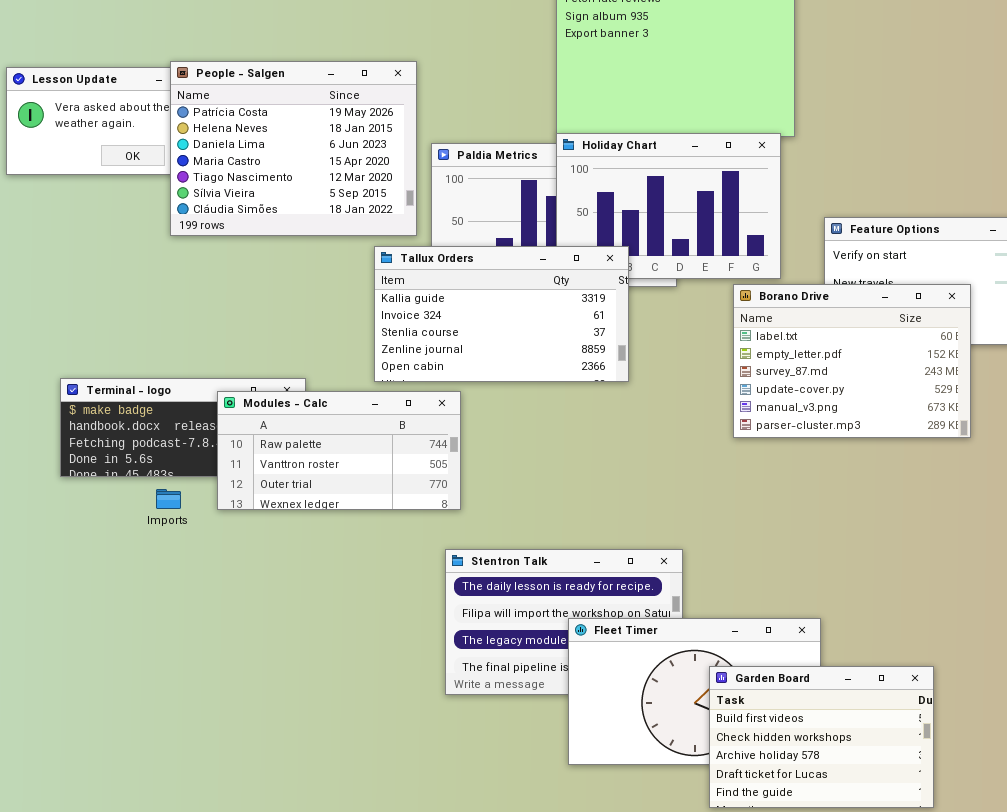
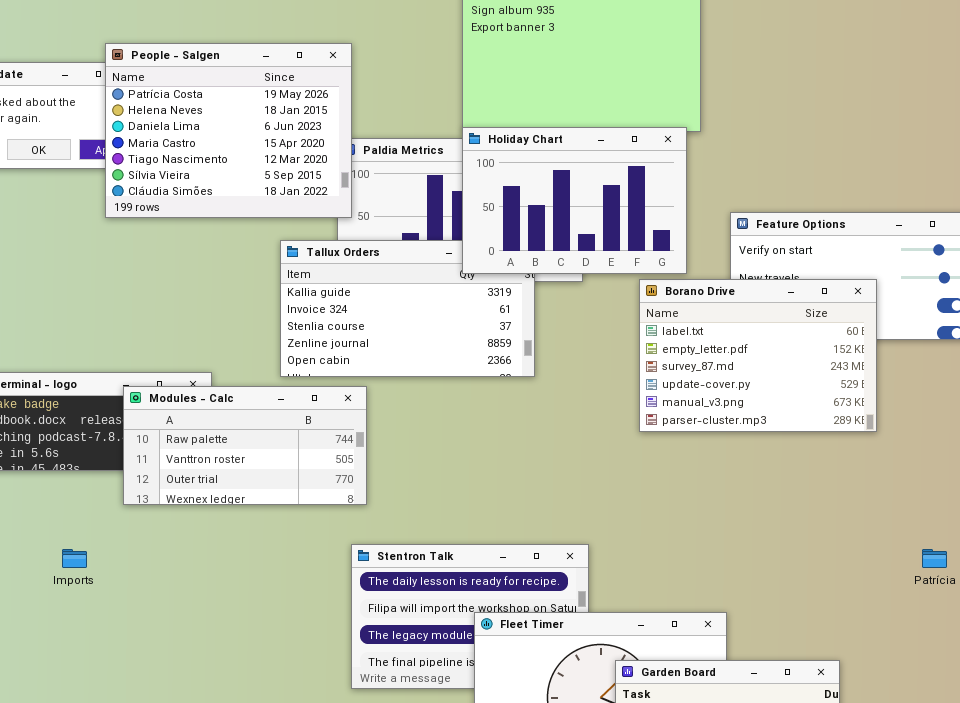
People - Salgen: [170,61,417,236] -> [105,43,352,218], moved
Holiday Chart: [556,133,781,279] -> [462,127,687,274], raised
Imports: [156,489,181,509] -> [62,549,87,568], moved

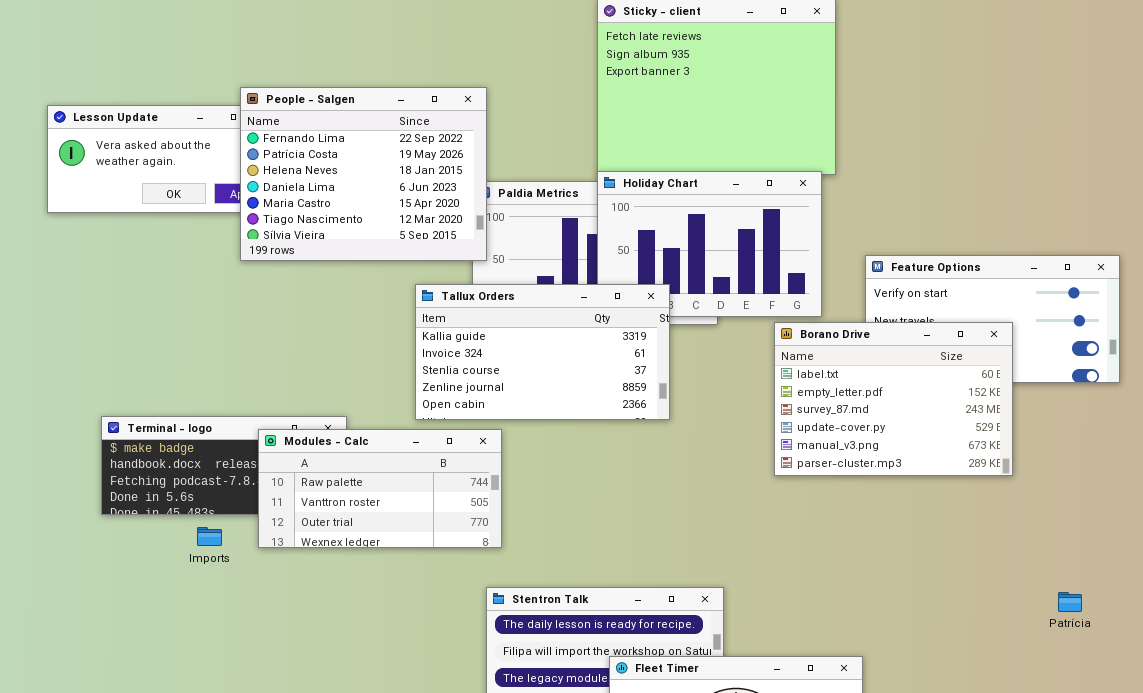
People - Salgen: [105,43,352,218] -> [240,87,487,261], scrolled up 1 row
Tallux Orders: [280,240,535,377] -> [415,284,670,420], raised
Imports: [62,549,87,568] -> [197,527,222,546], moved

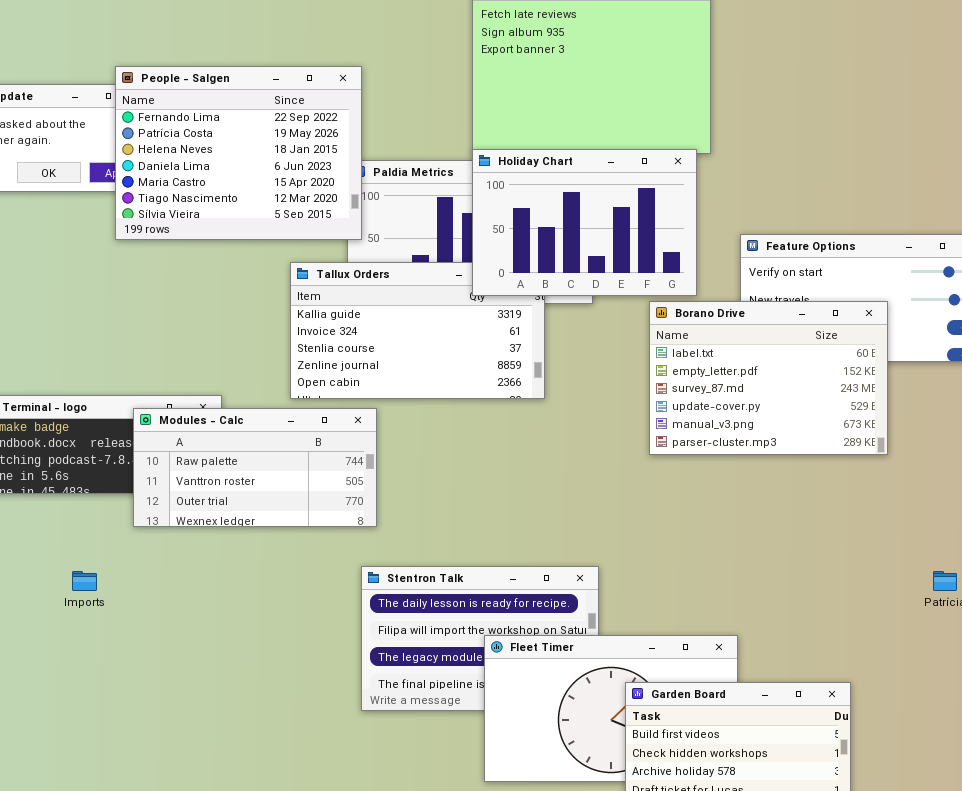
Holiday Chart: [597,171,822,317] -> [472,149,697,296], raised
Imports: [197,527,222,546] -> [72,571,97,591], moved

